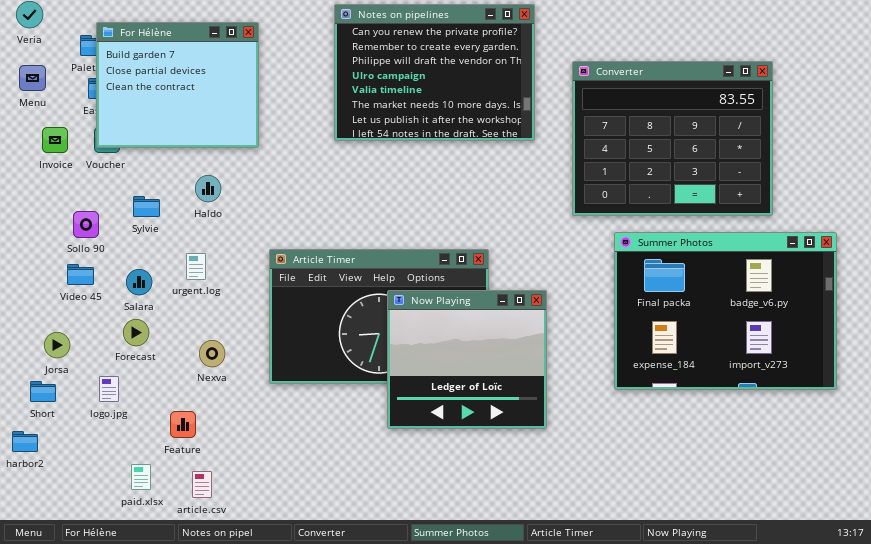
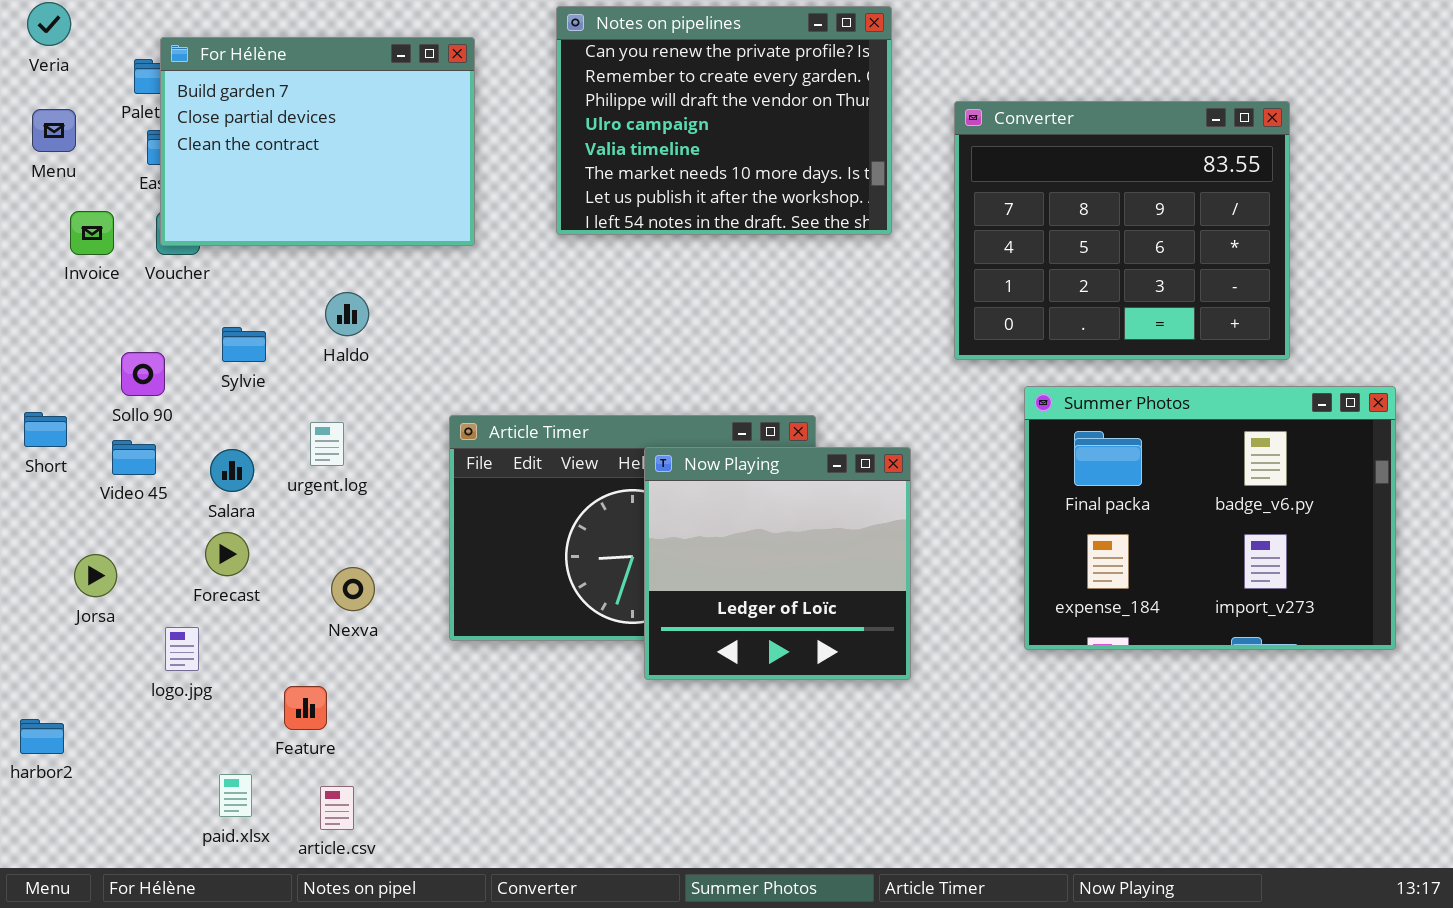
For Hélène: [96,22,259,148] -> [160,37,475,246], resized
Now Playing: [387,290,547,429] -> [644,447,911,680], moved
Short: [30,381,56,402] -> [24,412,67,447], moved

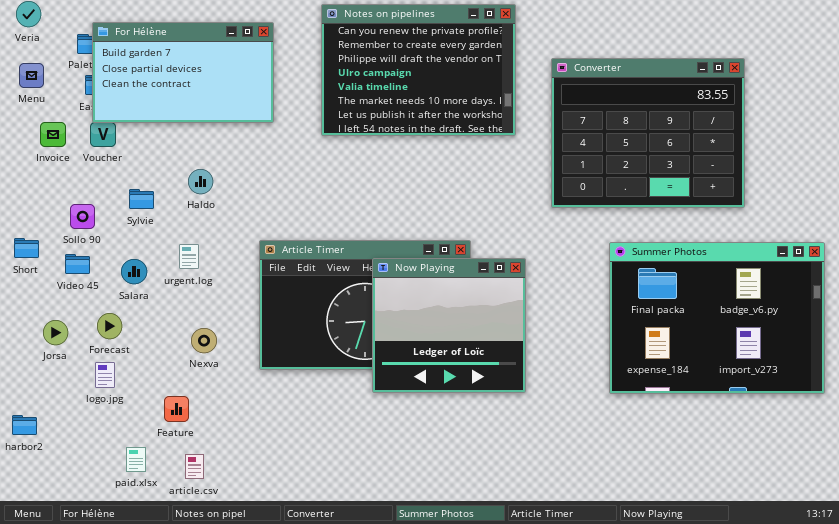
For Hélène: [160,37,475,246] -> [92,22,274,123], resized
Summer Photos: [1024,386,1396,650] -> [609,242,825,394], moved
Forecast: [205,532,249,576] -> [97,313,122,339], moved

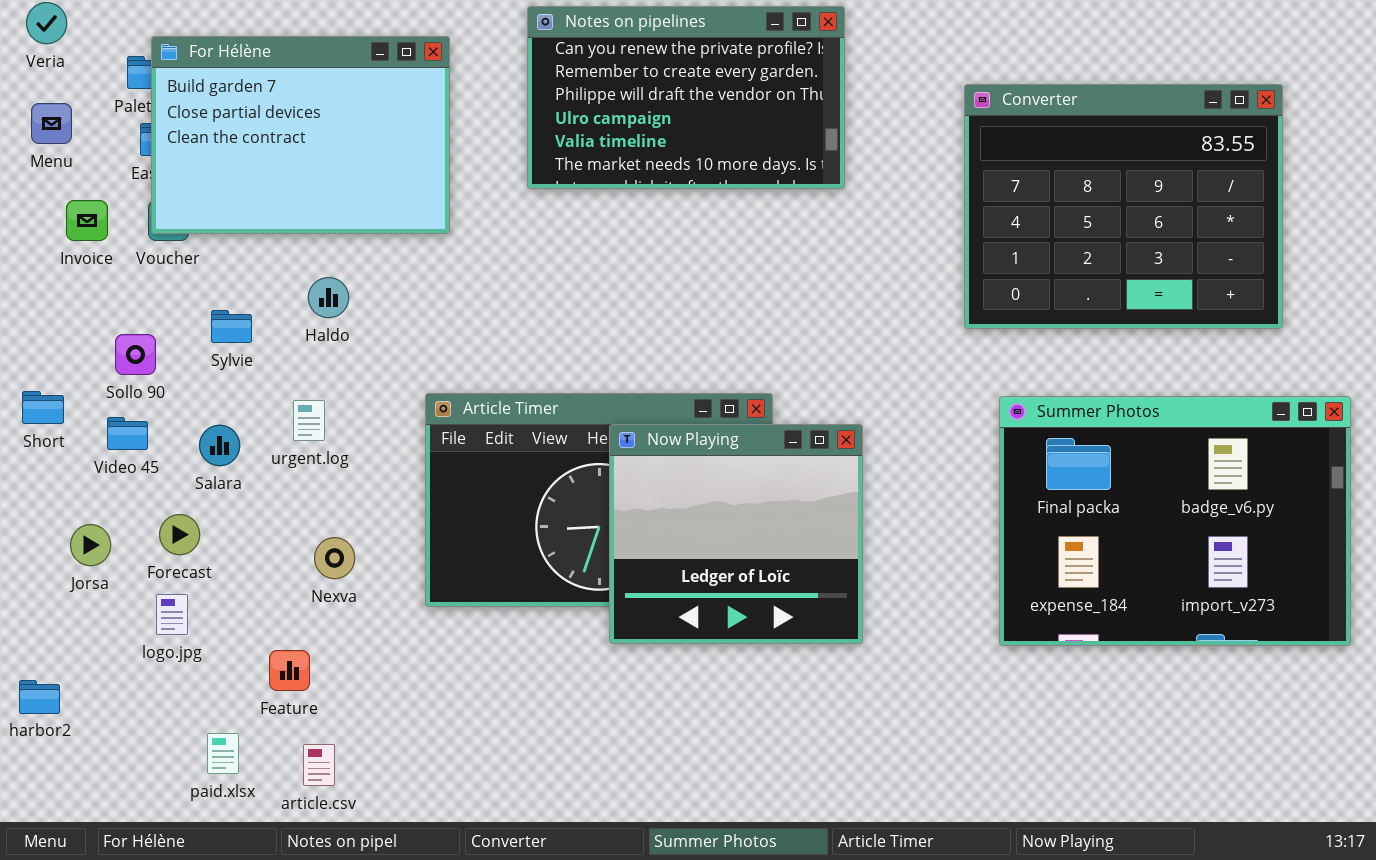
Notes on pipelines: [321,4,516,136] -> [527,6,845,189], resized
For Hélène: [92,22,274,123] -> [151,36,450,234], resized
Converter: [551,58,745,208] -> [964,84,1283,329], moved

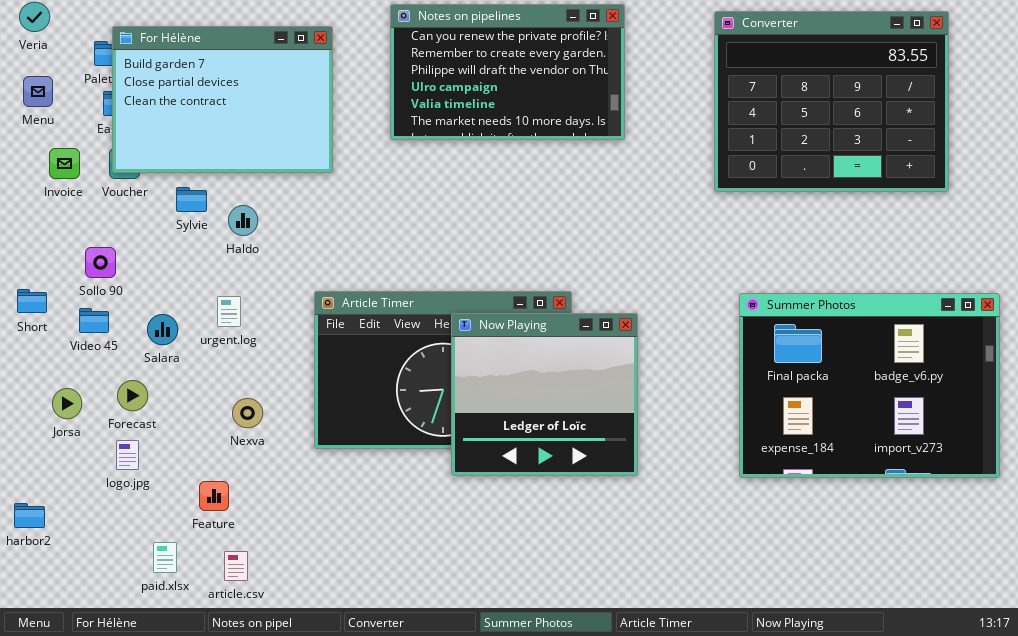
Converter: [964,84,1283,329] -> [714,11,949,192], moved
Sylvie: [211,310,252,343] -> [176,187,207,212], moved

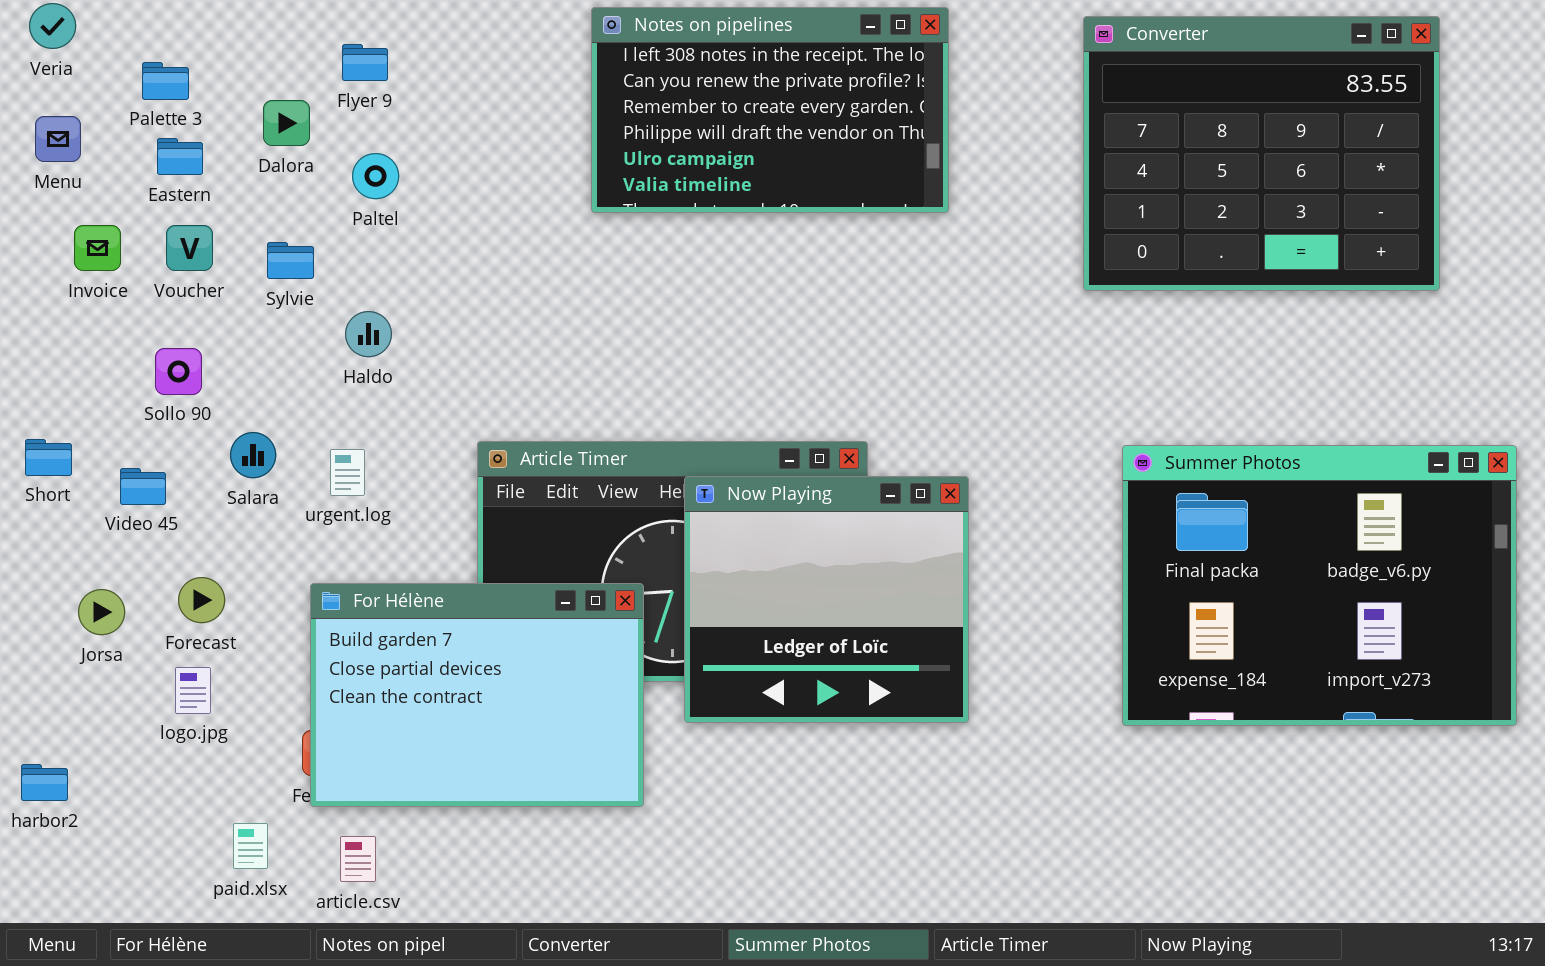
Notes on pipelines: [390,4,625,140] -> [591,7,949,213], scrolled up 1 row
For Hélène: [112,26,333,173] -> [310,583,644,807], moved
Sylvie: [176,187,207,212] -> [267,242,314,279], moved
Sollo 90: [85,247,116,278] -> [155,348,202,395], moved
Salara: [147,314,178,345] -> [230,432,276,478], moved

